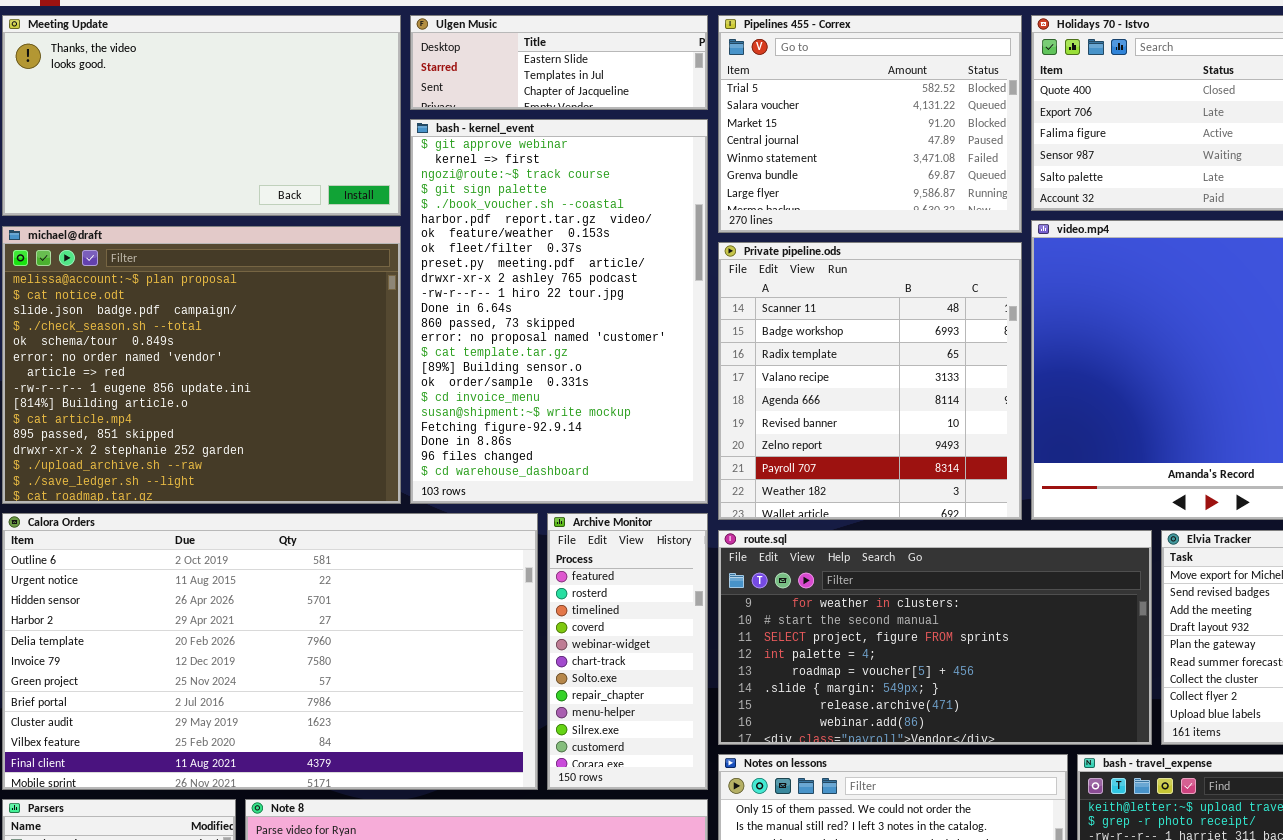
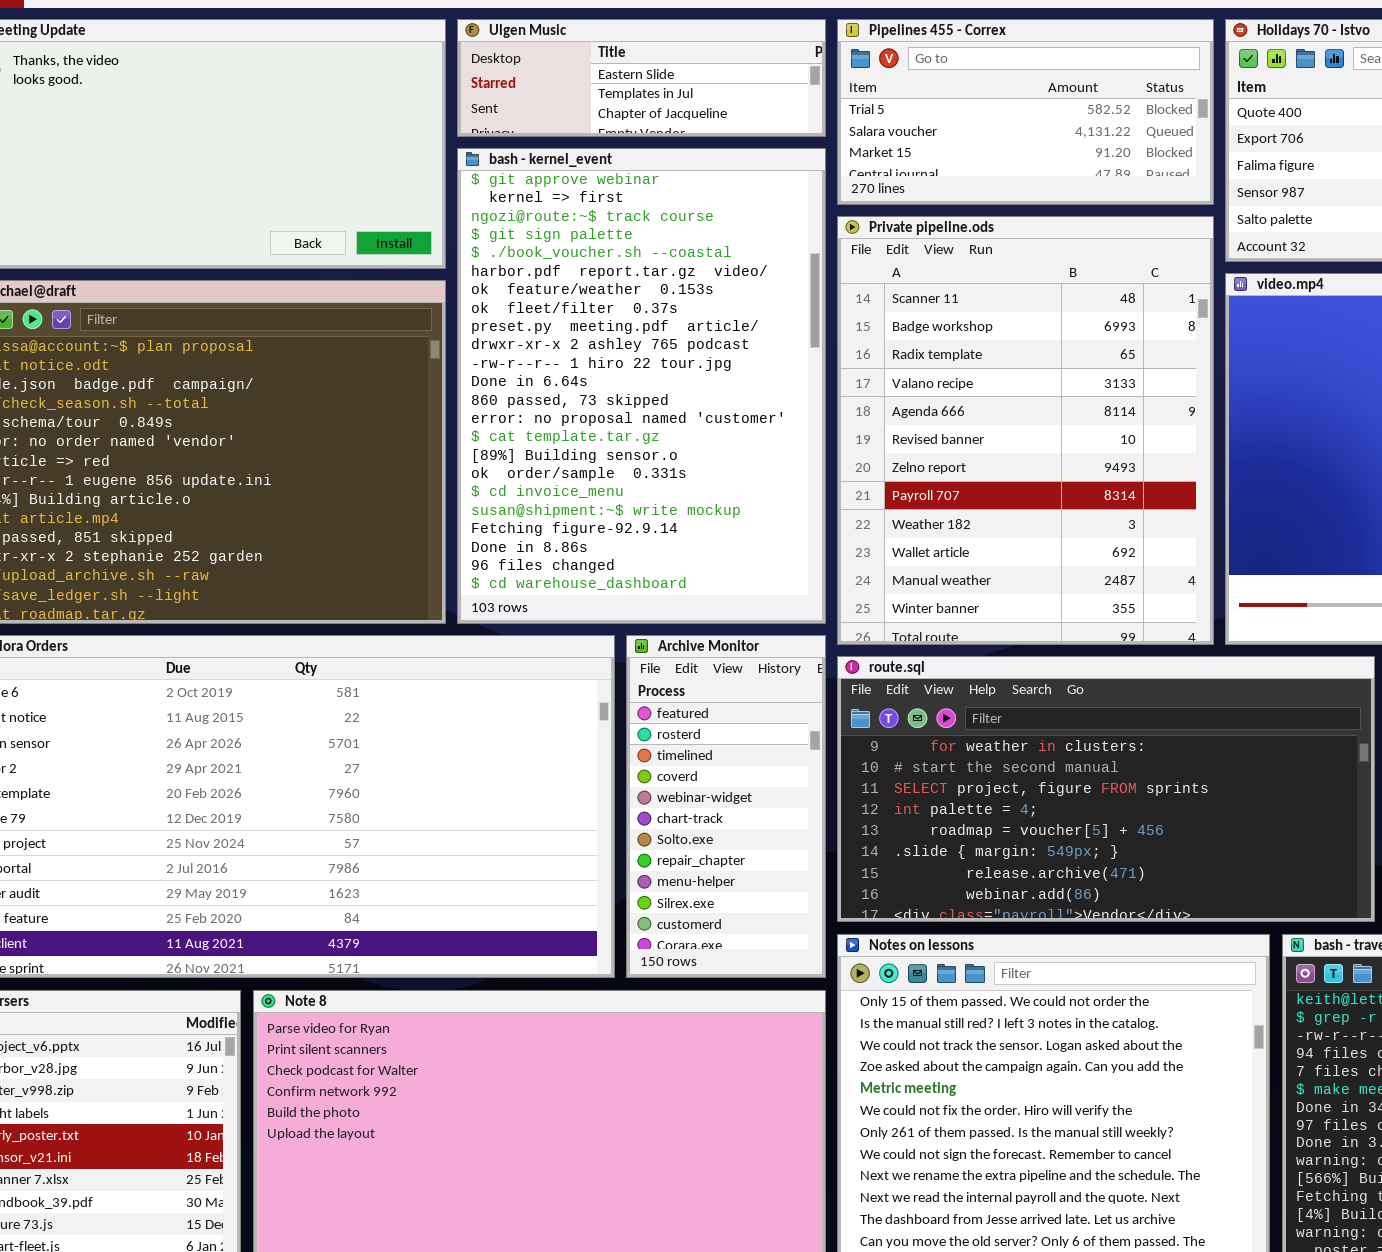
Pipelines 455 - Correx: [718,15,1022,233] -> [837,19,1214,205], resized
Private pipeline.ods: [718,242,1022,520] -> [837,216,1214,645], resized

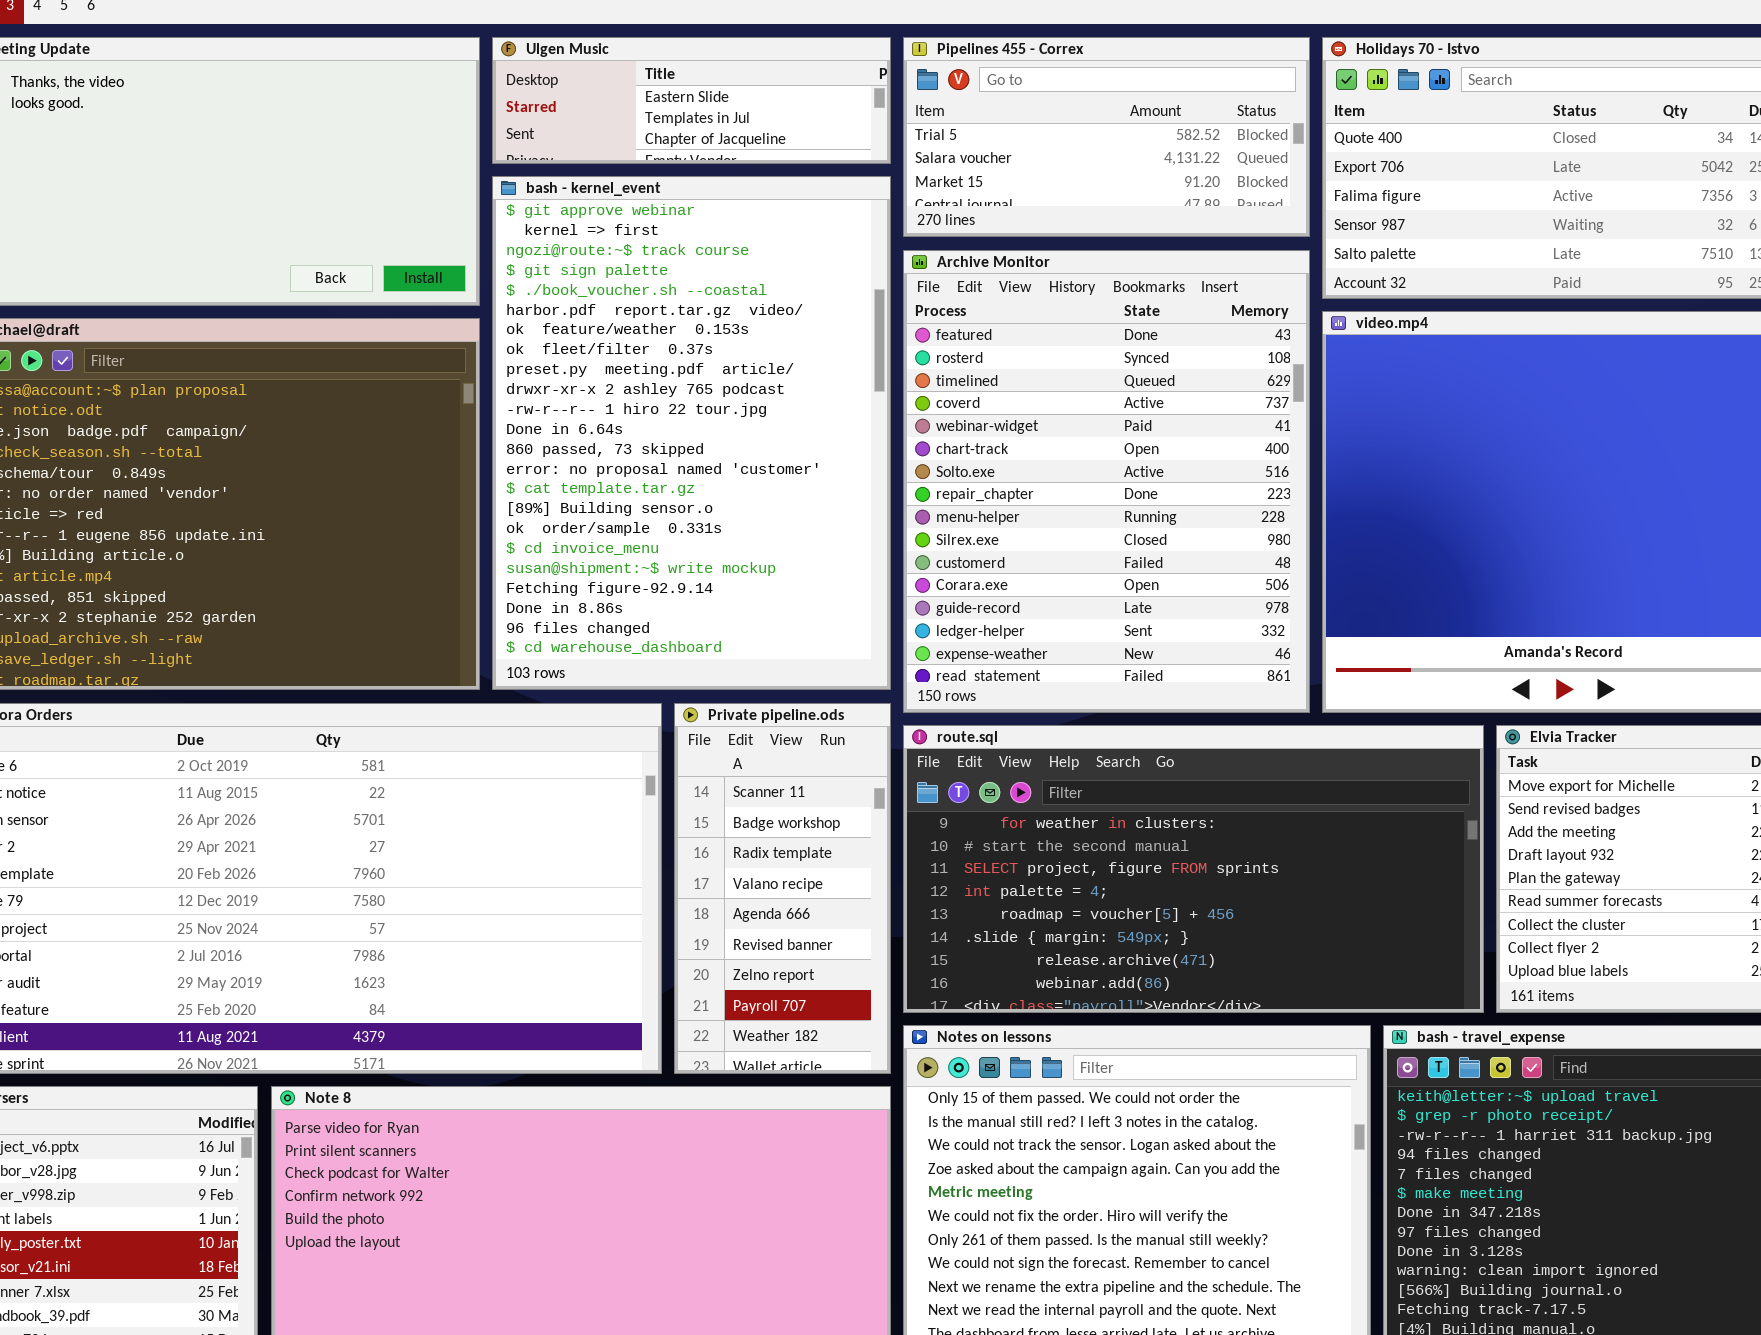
Private pipeline.ods: [837,216,1214,645] -> [674,703,891,1074], moved, resized
Archive Monitor: [626,635,826,978] -> [903,250,1310,713], moved, resized

